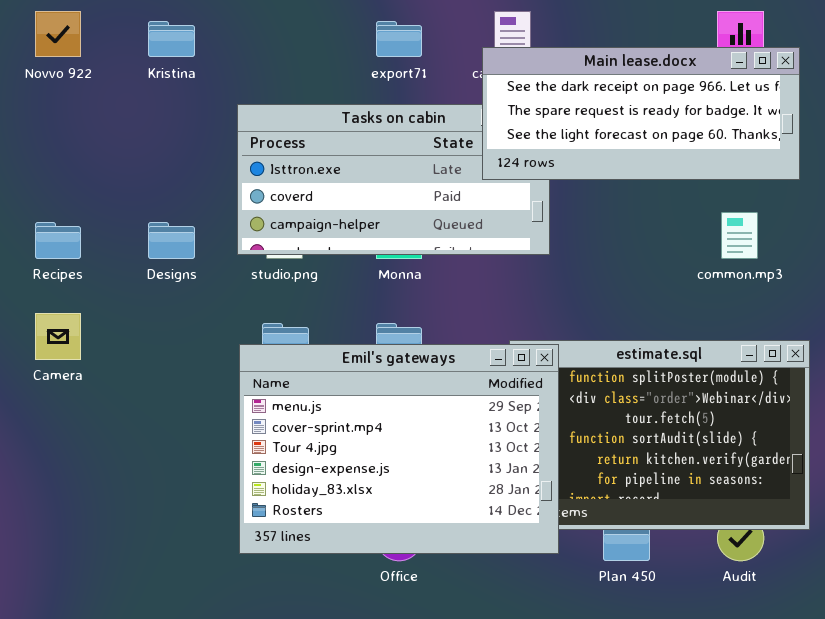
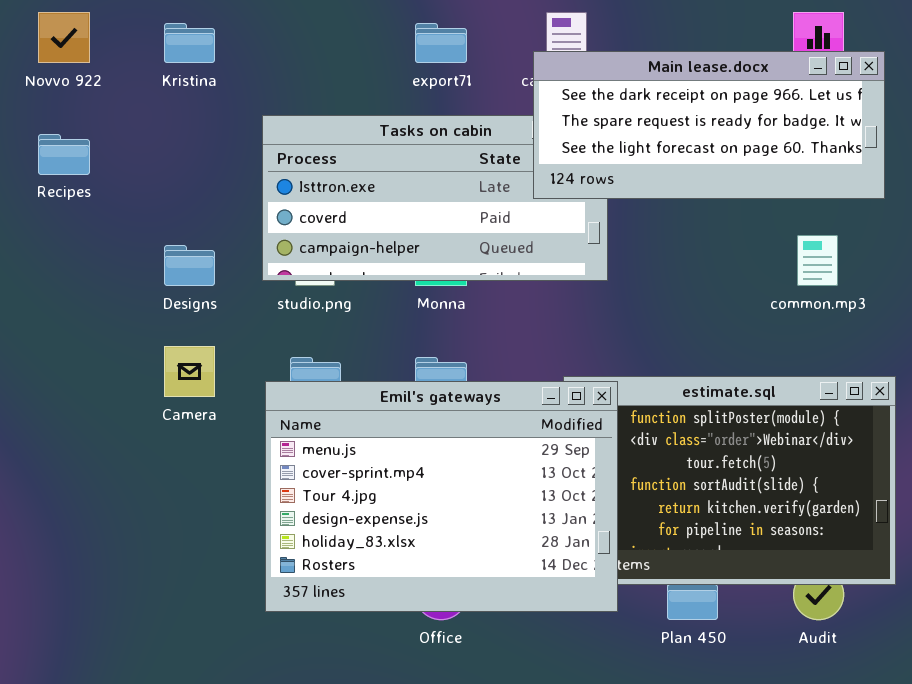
Recipes: [35,222,81,259] -> [38,134,90,175], moved
Camera: [35,313,81,360] -> [164,346,215,397], moved

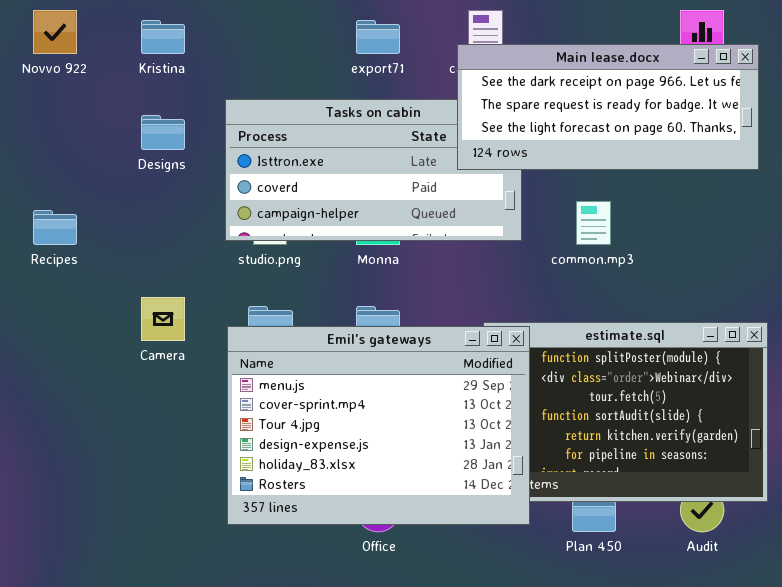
Recipes: [38,134,90,175] -> [33,210,77,245], moved
common.mp3: [797,235,838,286] -> [576,201,611,245], moved
Designs: [164,245,215,286] -> [141,115,185,150], moved

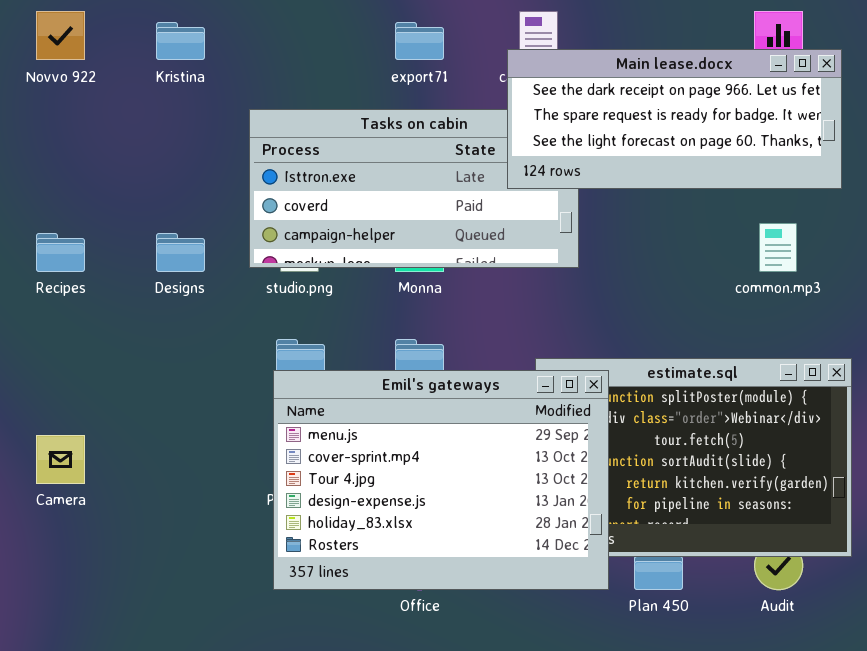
Designs: [141,115,185,150] -> [156,233,205,272], moved
common.mp3: [576,201,611,245] -> [759,223,797,272], moved
Camera: [141,297,185,341] -> [36,435,85,484], moved
Emil's gateways: [227,326,530,525] -> [273,370,609,590], moved

